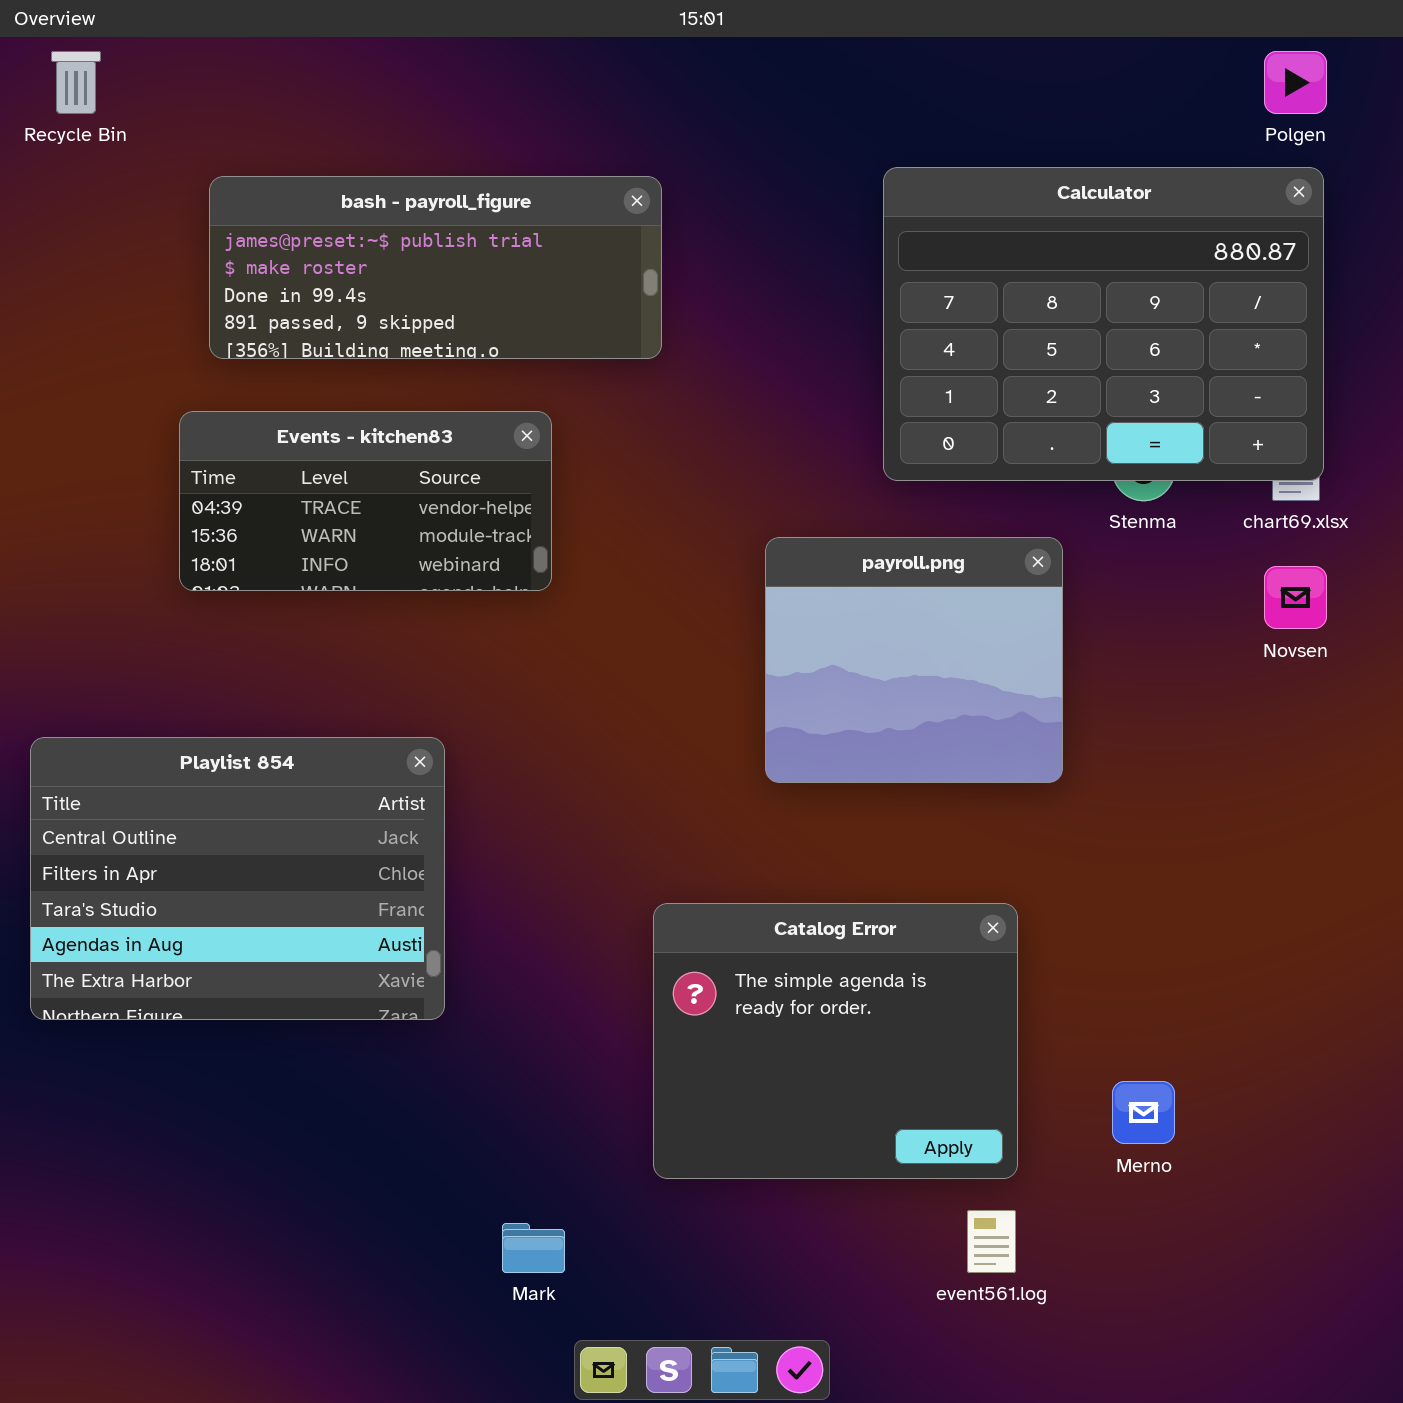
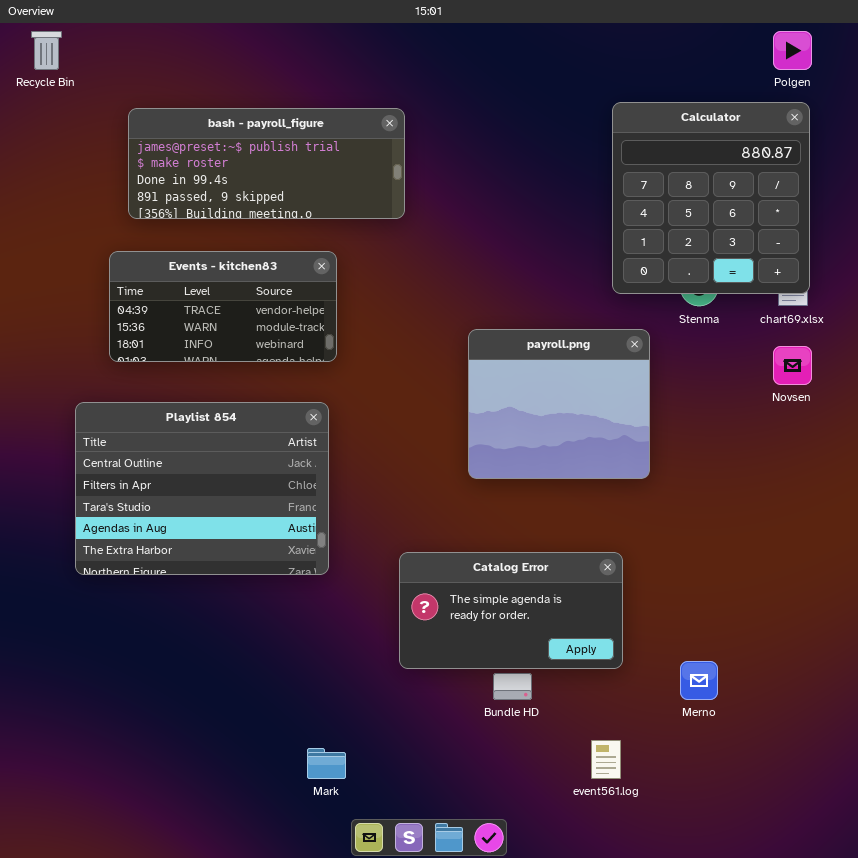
Calculator: [883,167,1324,481] -> [612,102,810,294], resized
Playlist 854: [30,737,445,1020] -> [75,402,329,575], moved
Catalog Error: [653,903,1018,1179] -> [399,552,623,669], resized

